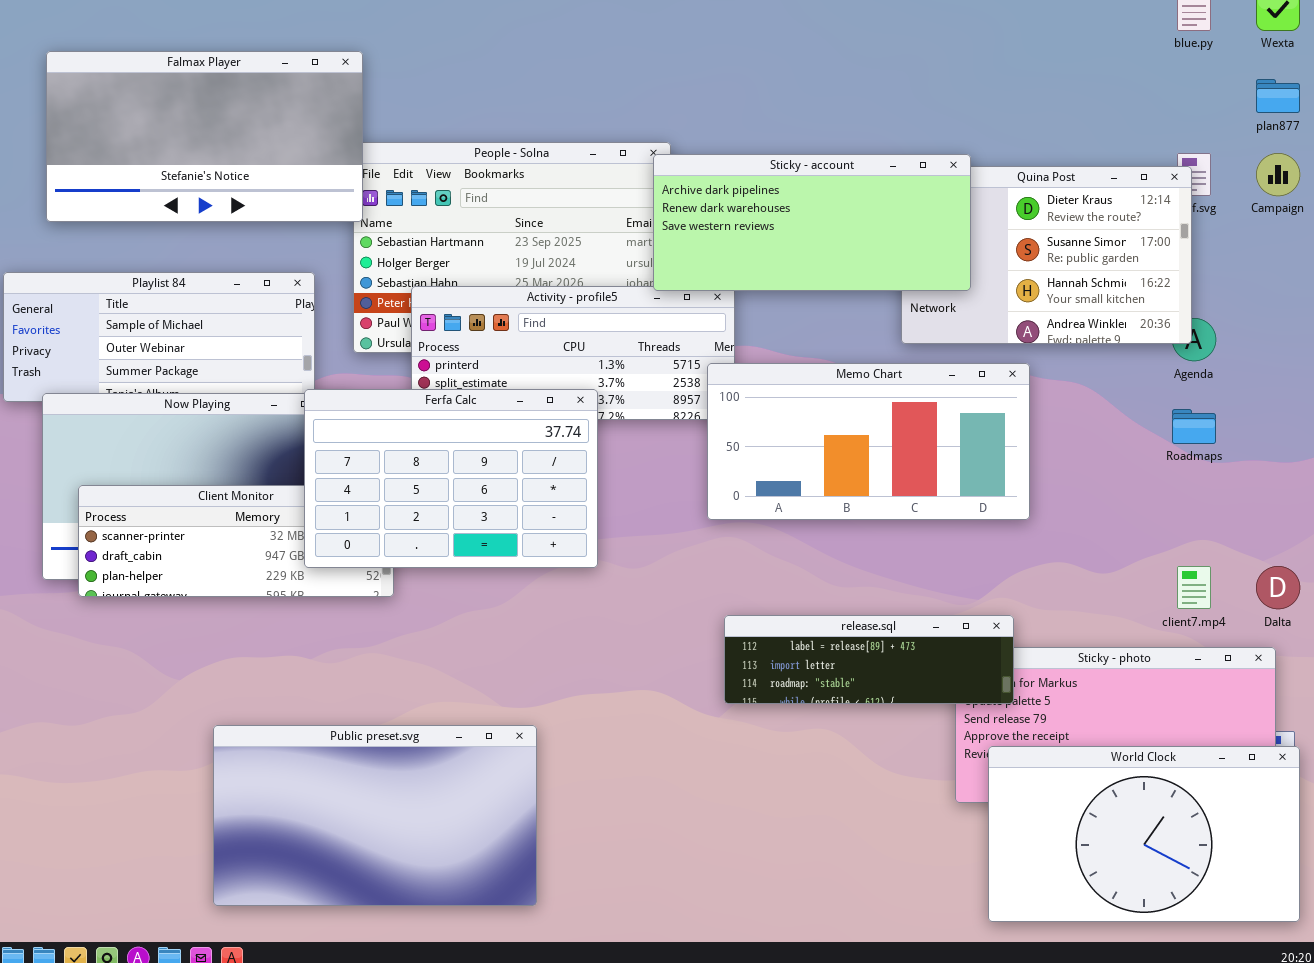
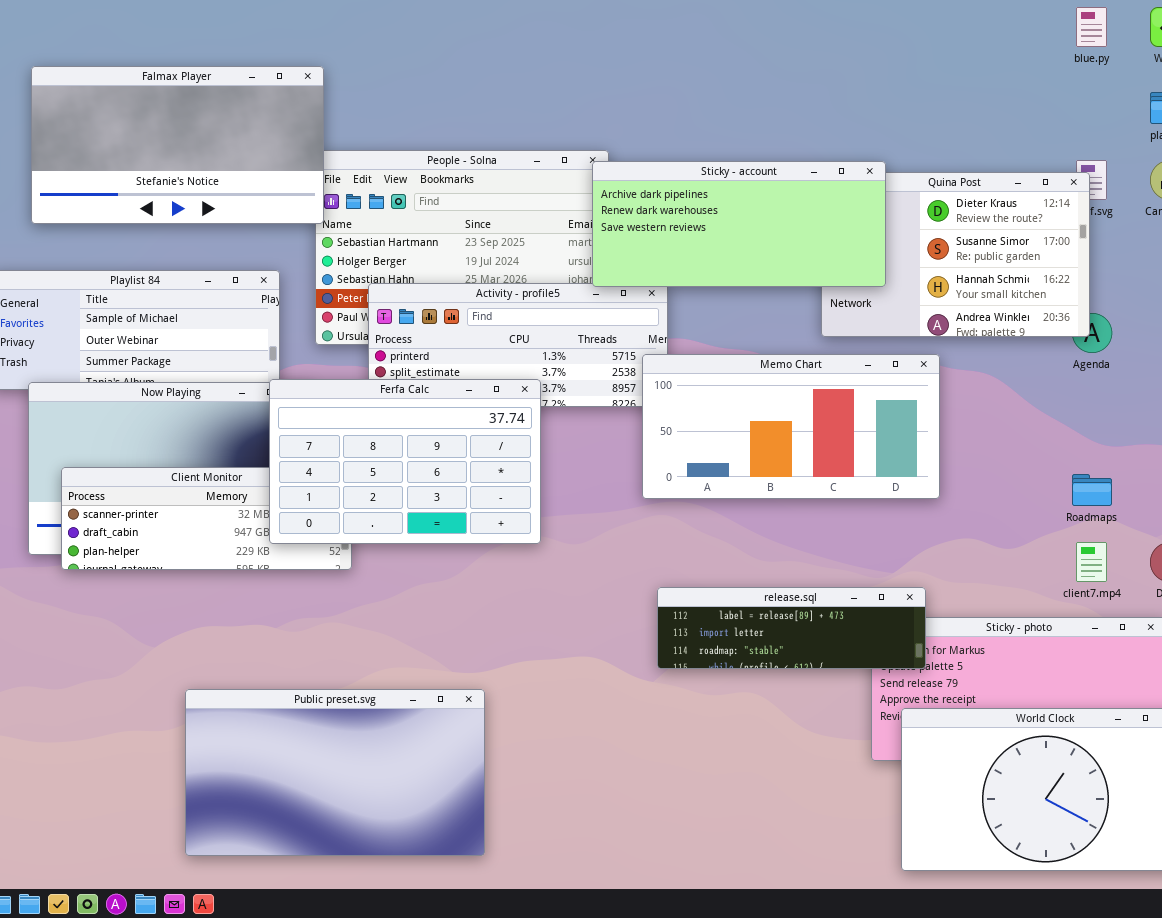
Roadmaps: [1172,409,1216,444] -> [1072,474,1112,506], moved

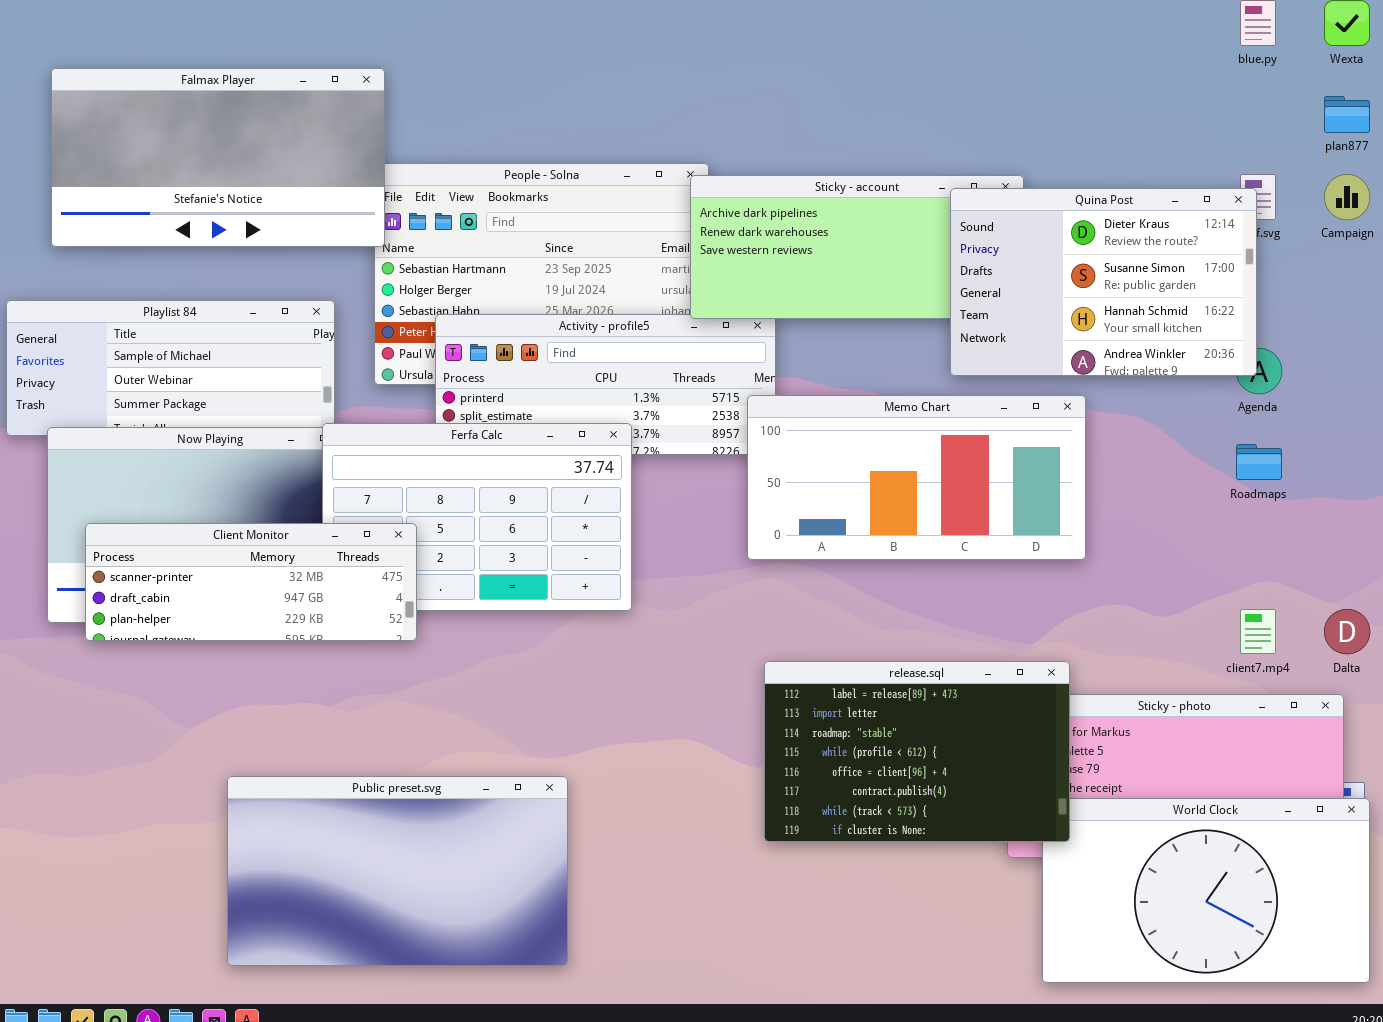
Quina Post: [821,172,1090,337] -> [950,188,1257,376], raised
Client Monitor: [61,467,352,570] -> [85,523,417,641], raised
Roadmaps: [1072,474,1112,506] -> [1236,444,1282,480], moved
release.sql: [657,587,926,669] -> [764,661,1070,842], resized

